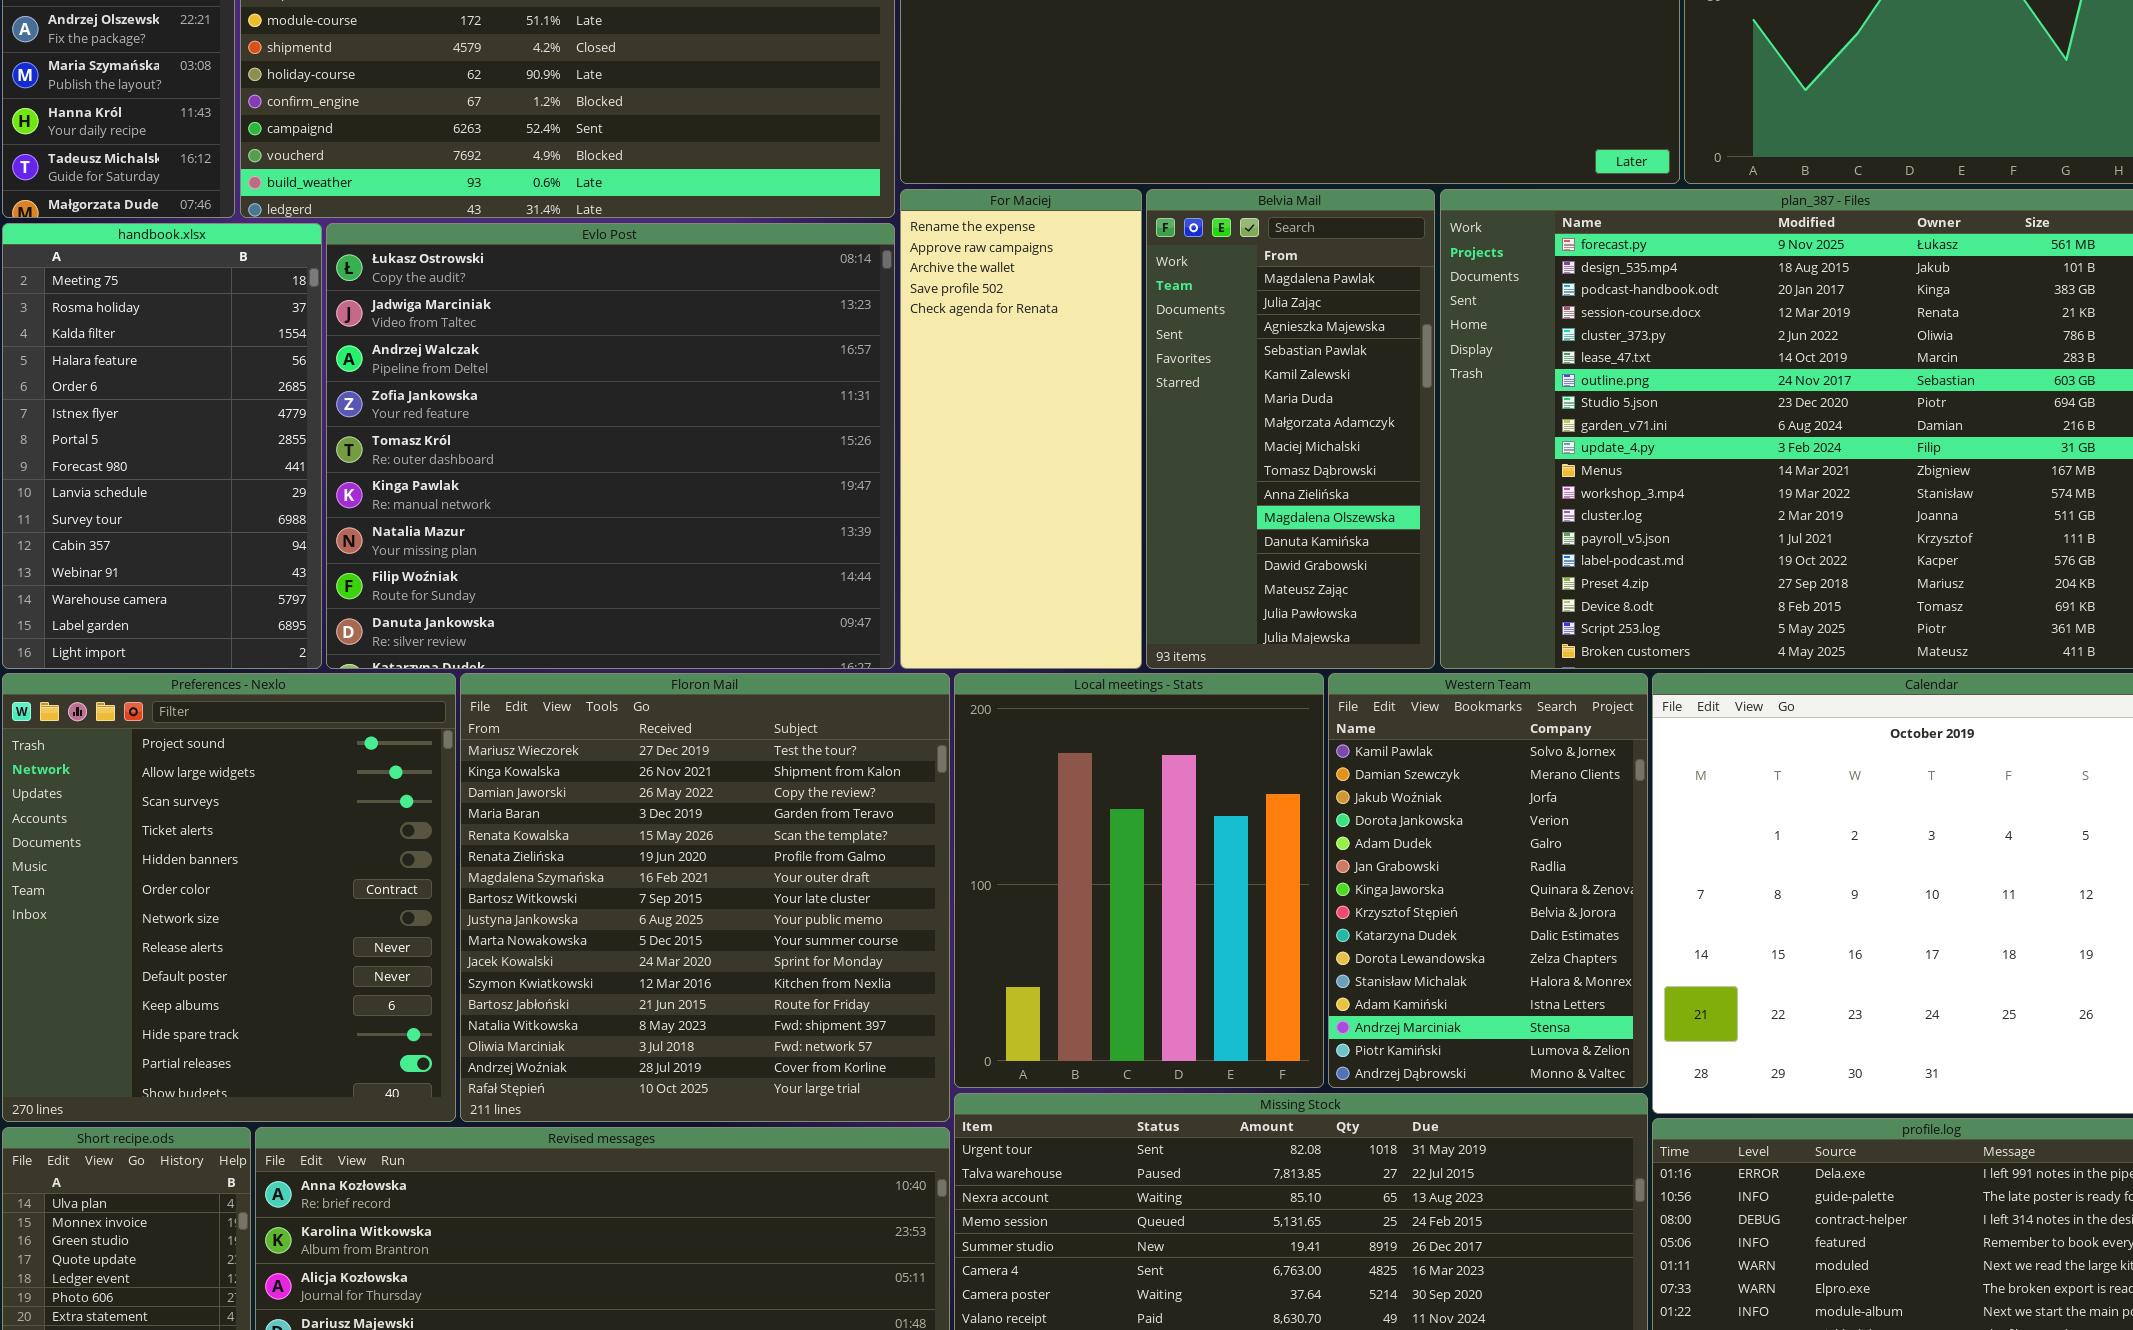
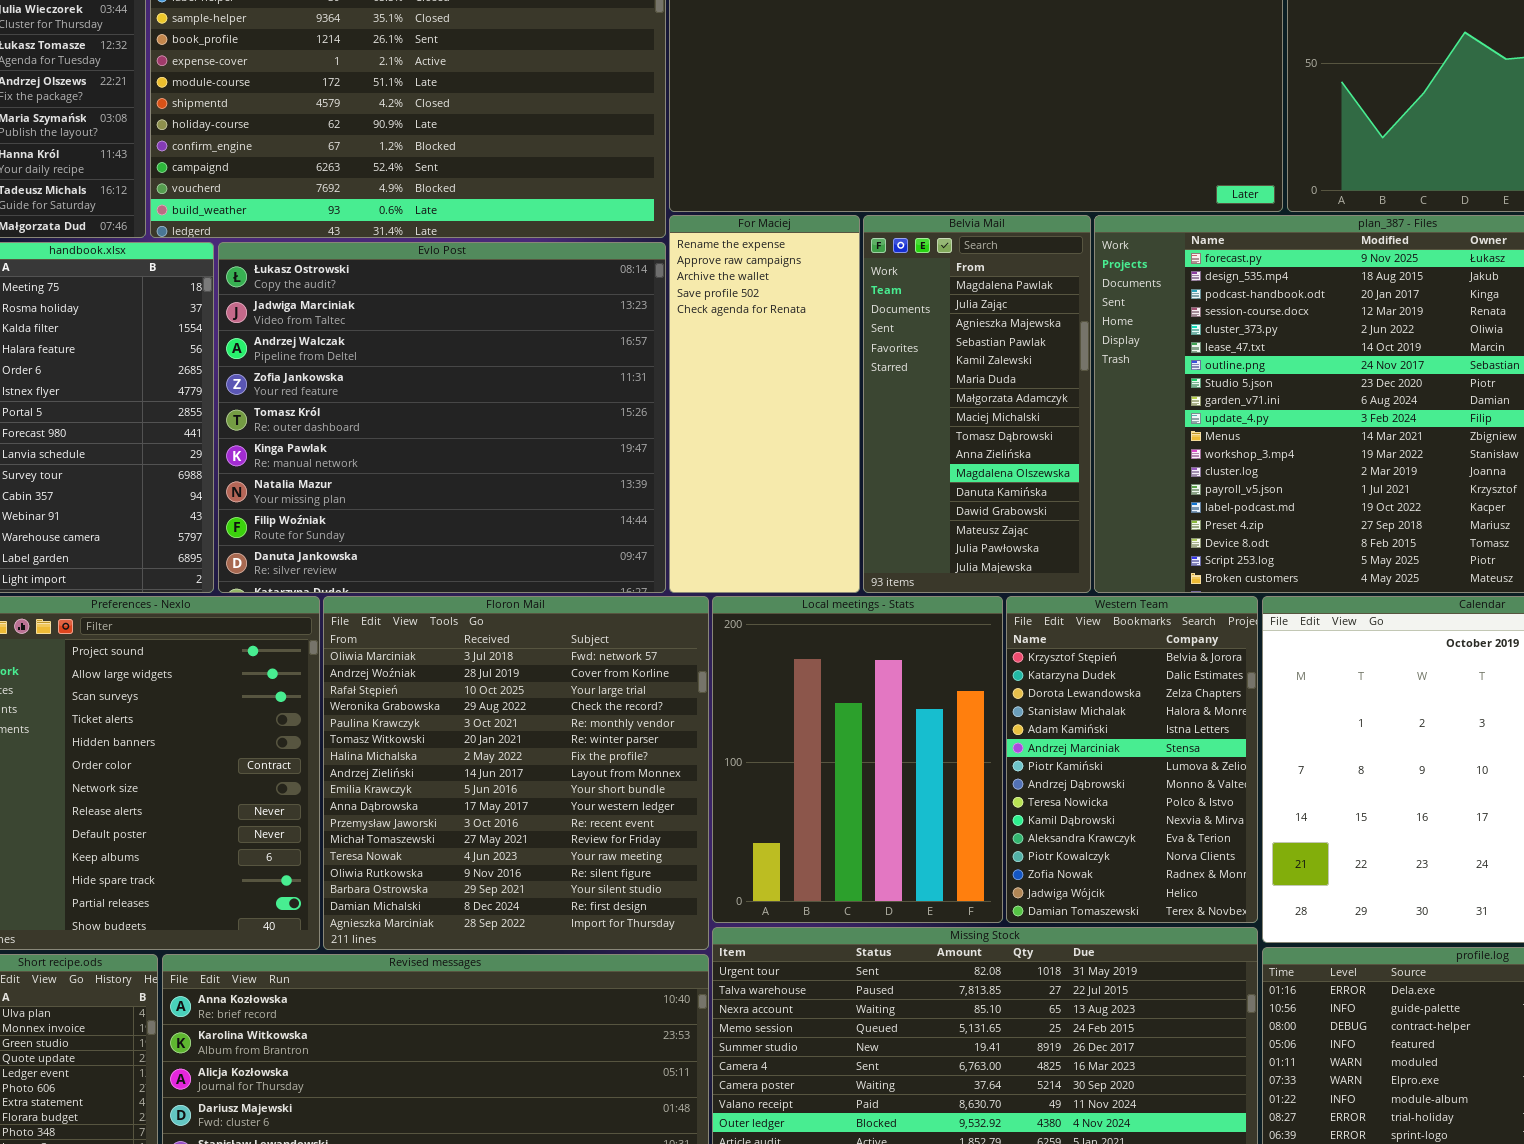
Floron Mail: [460,673,950,1122] -> [323,596,709,950], scrolled down 14 rows
Western Team: [1328,673,1648,1088] -> [1006,596,1258,923], scrolled down 7 rows

